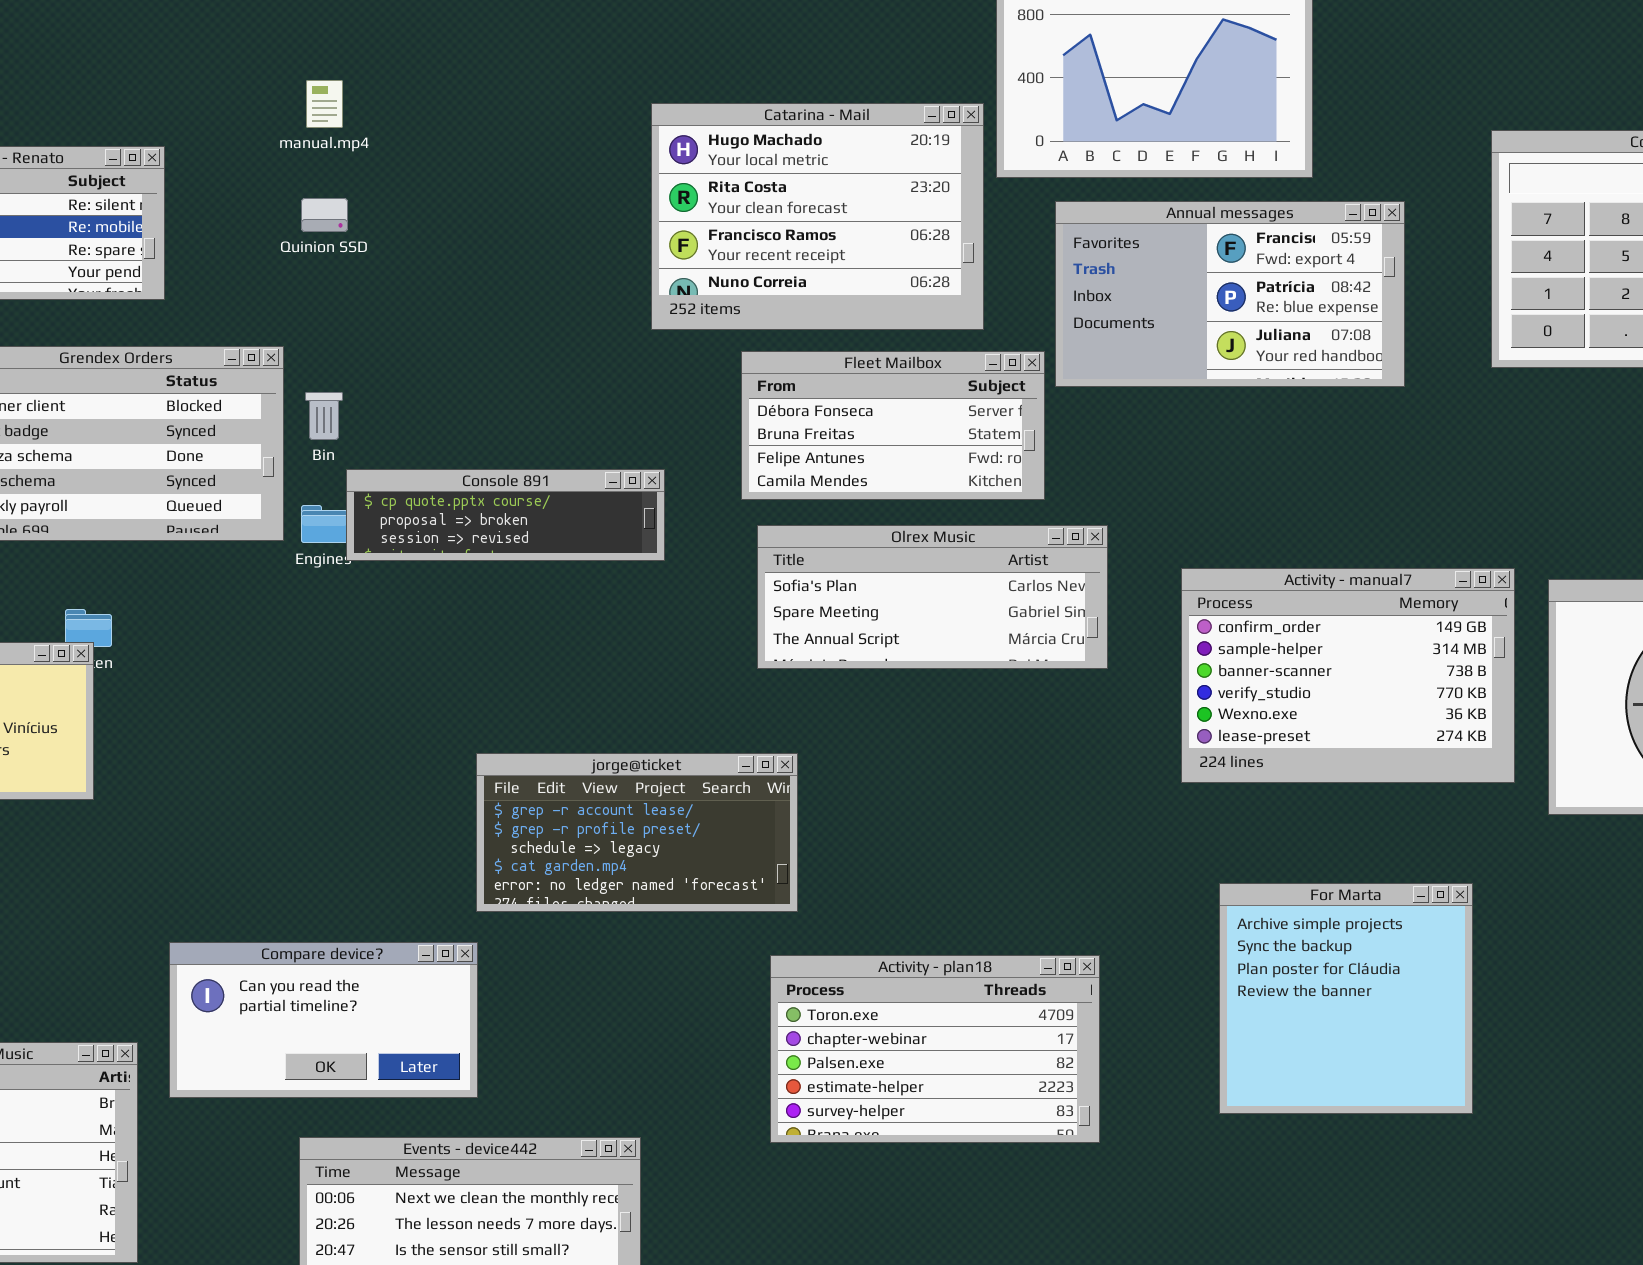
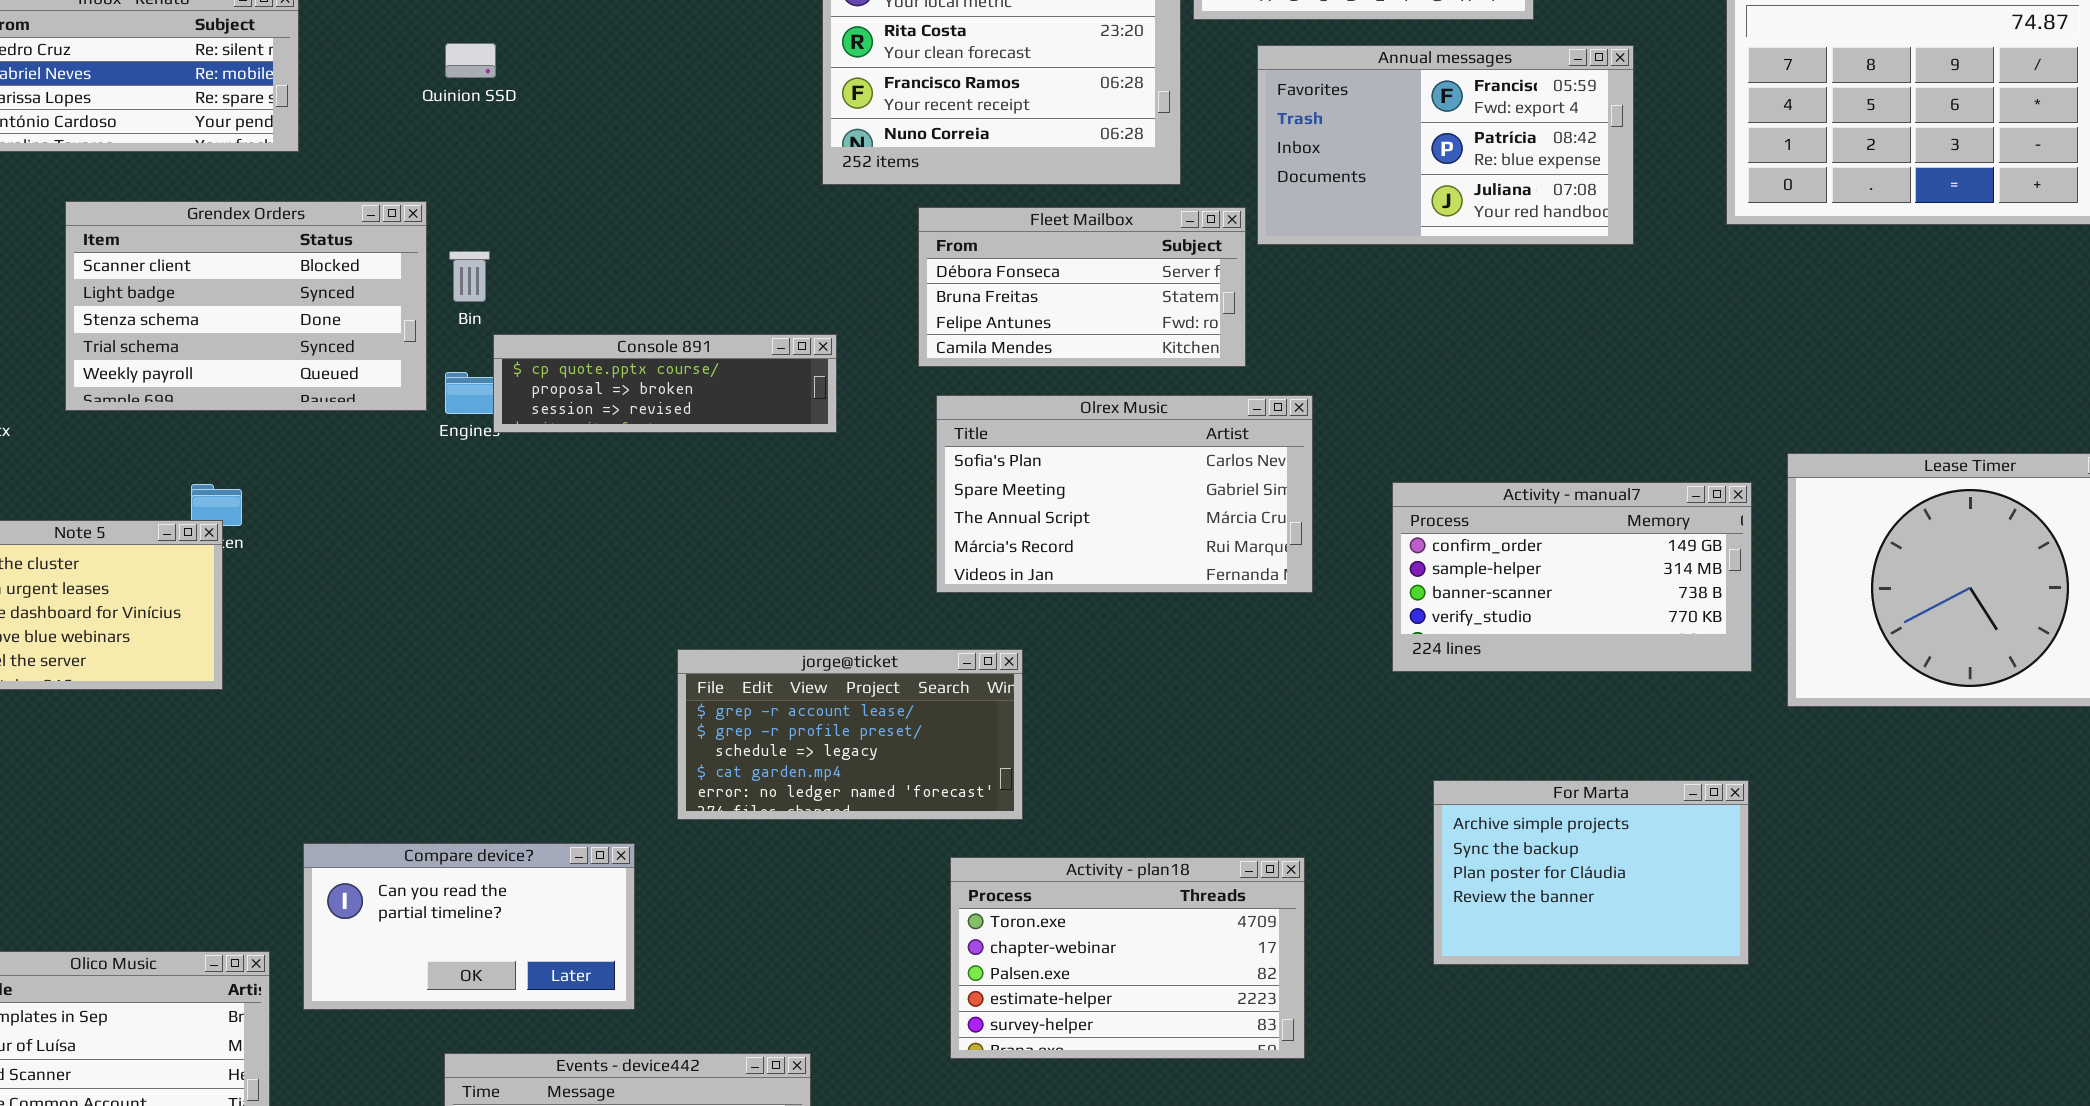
Olrex Music: [757,525,1108,669] -> [936,395,1313,593], resized
Activity - manual7: [1181,568,1515,783] -> [1392,482,1752,672], resized
jorge@ticket: [476,753,798,912] -> [677,649,1023,820], moved
For Marta: [1219,883,1473,1114] -> [1433,780,1749,965], resized

